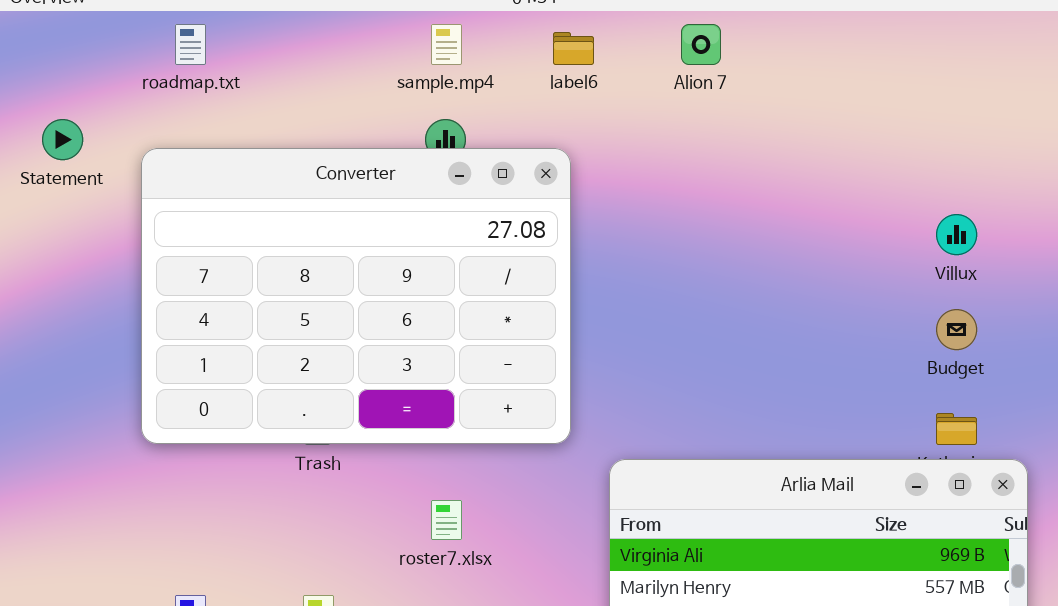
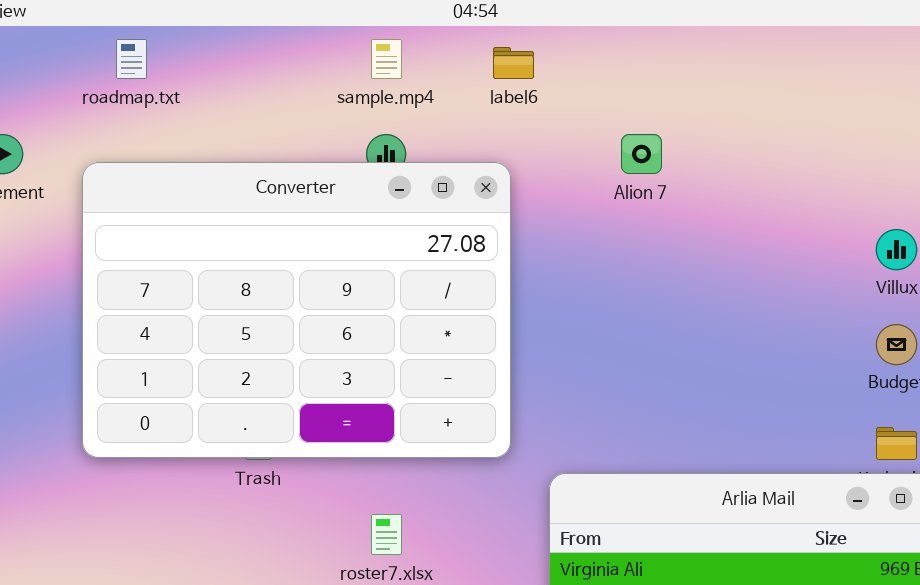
Alion 7: [681,24,721,65] -> [621,134,662,174], moved

